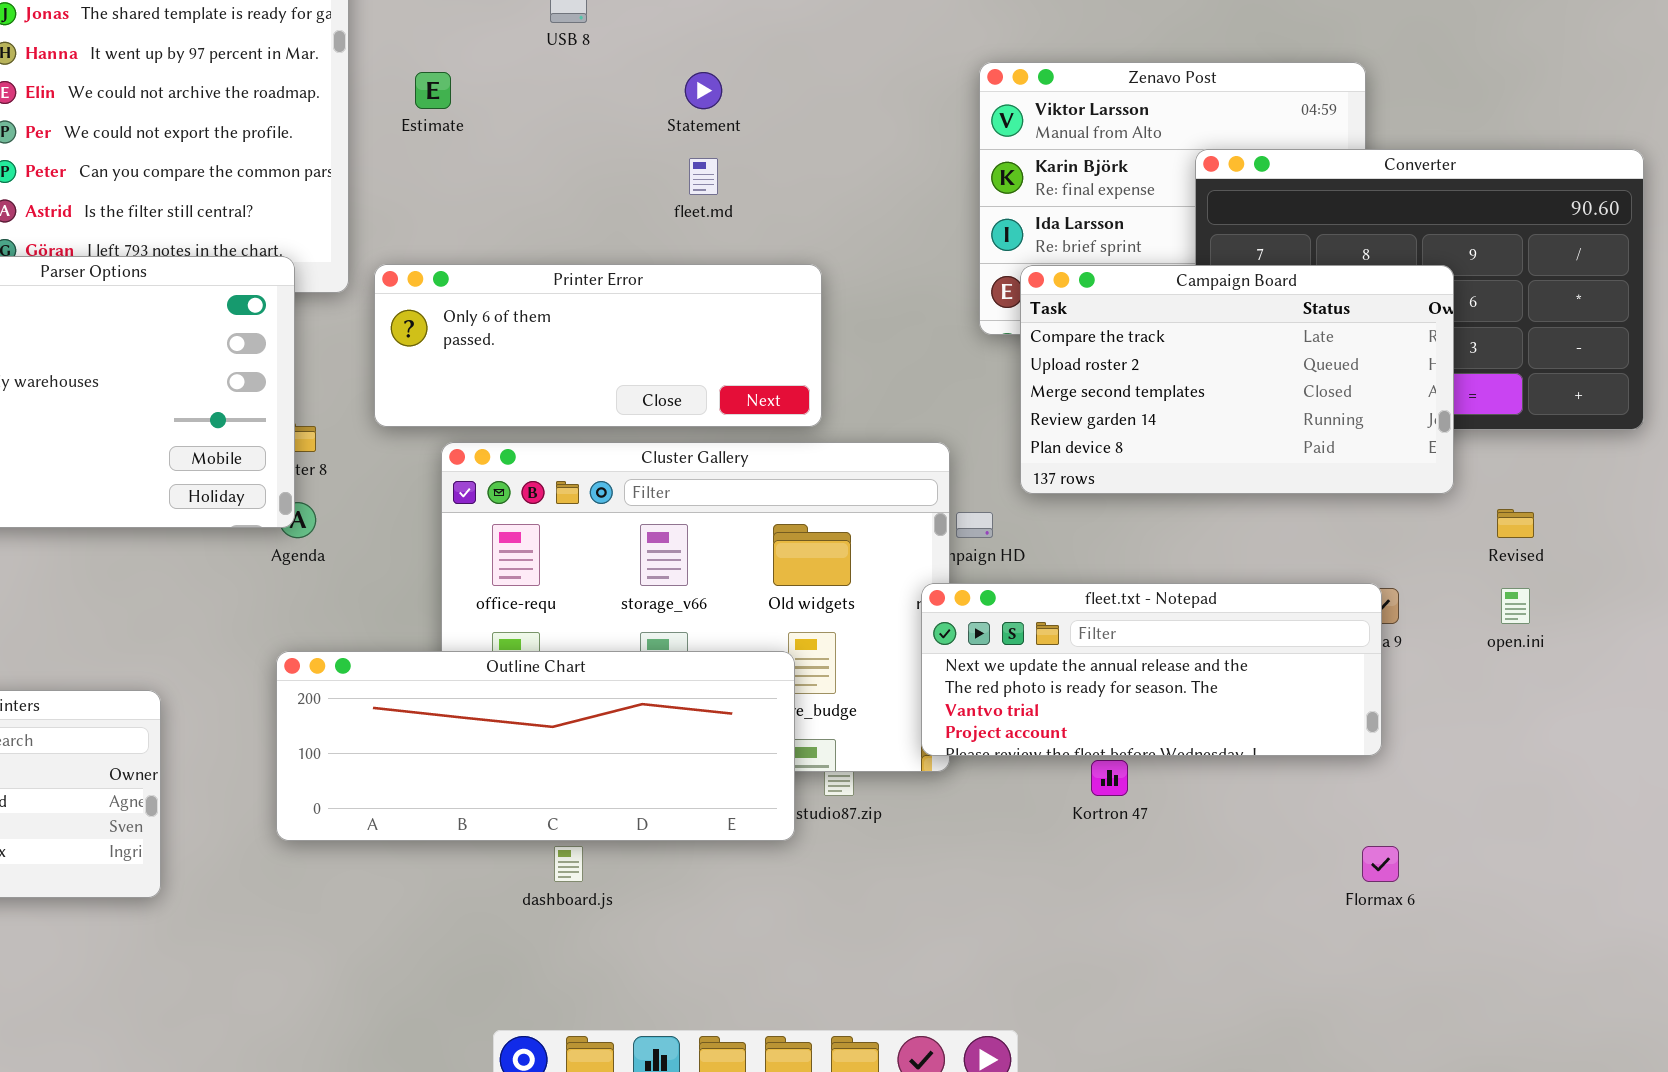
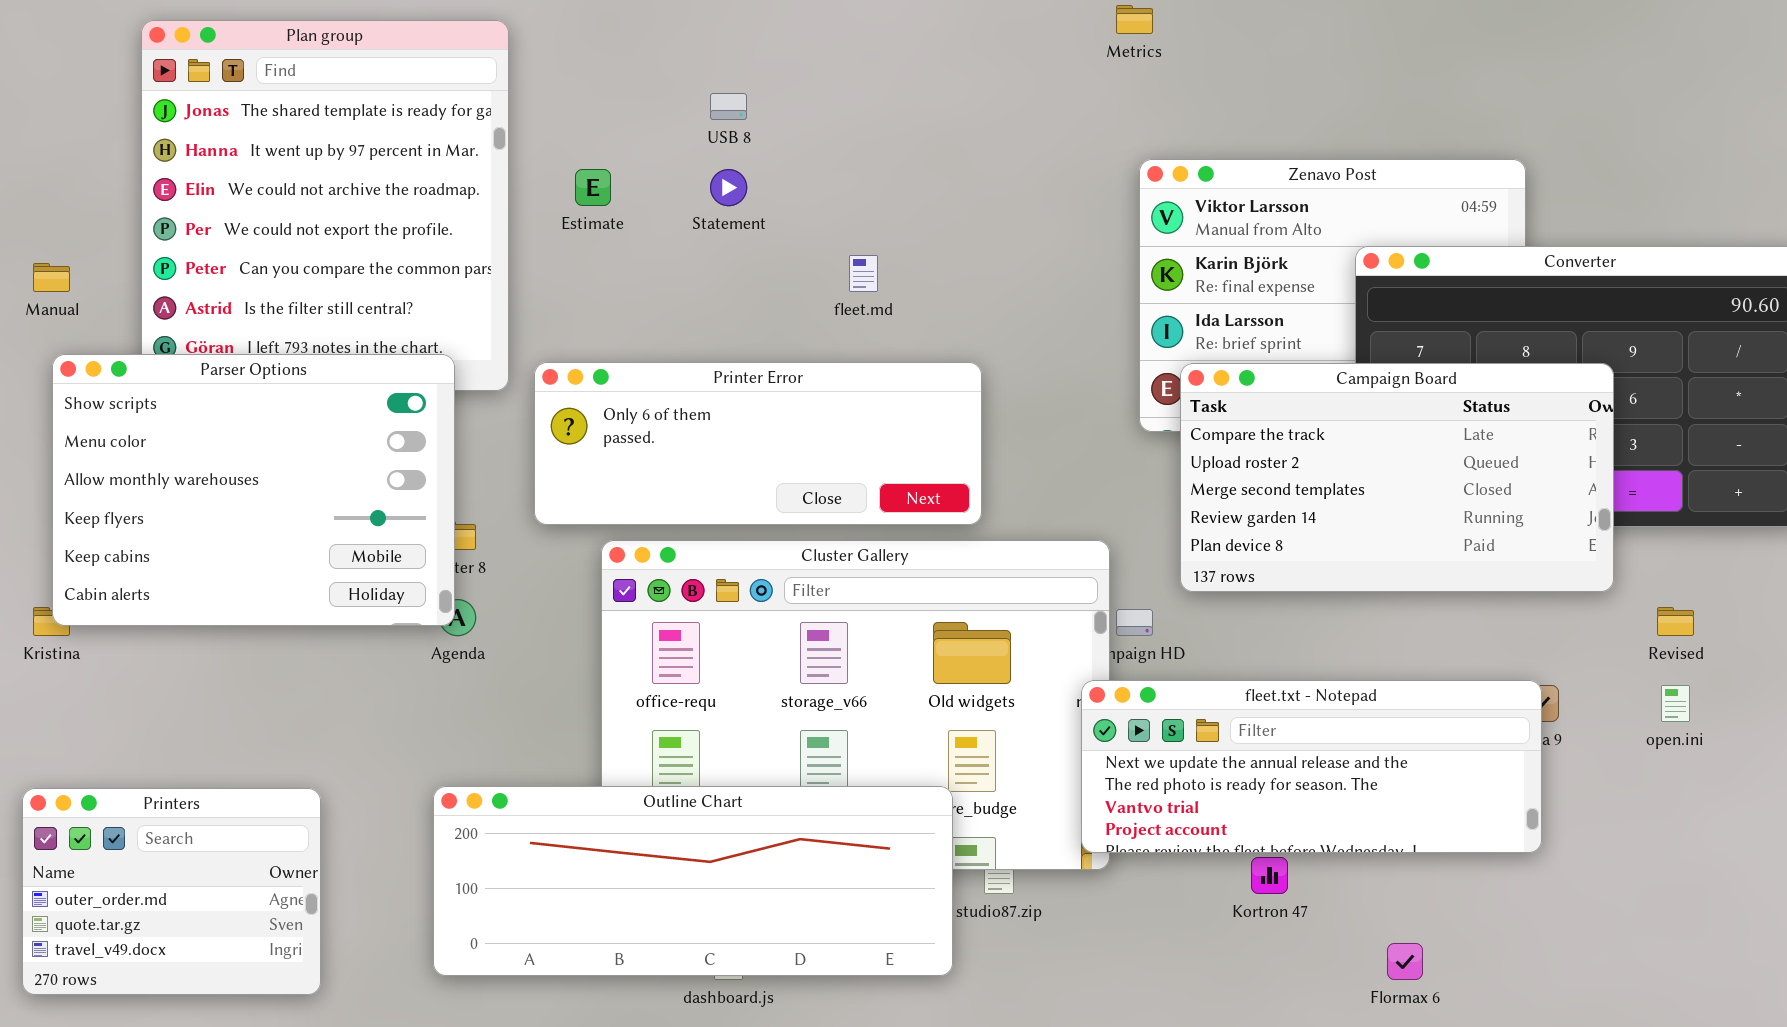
Statement: [685,72,722,109] -> [710,169,747,206], moved
Outline Chart: [276,651,795,841] -> [433,786,953,976], moved
Flormax 6: [1362,846,1399,882] -> [1387,943,1423,980], moved

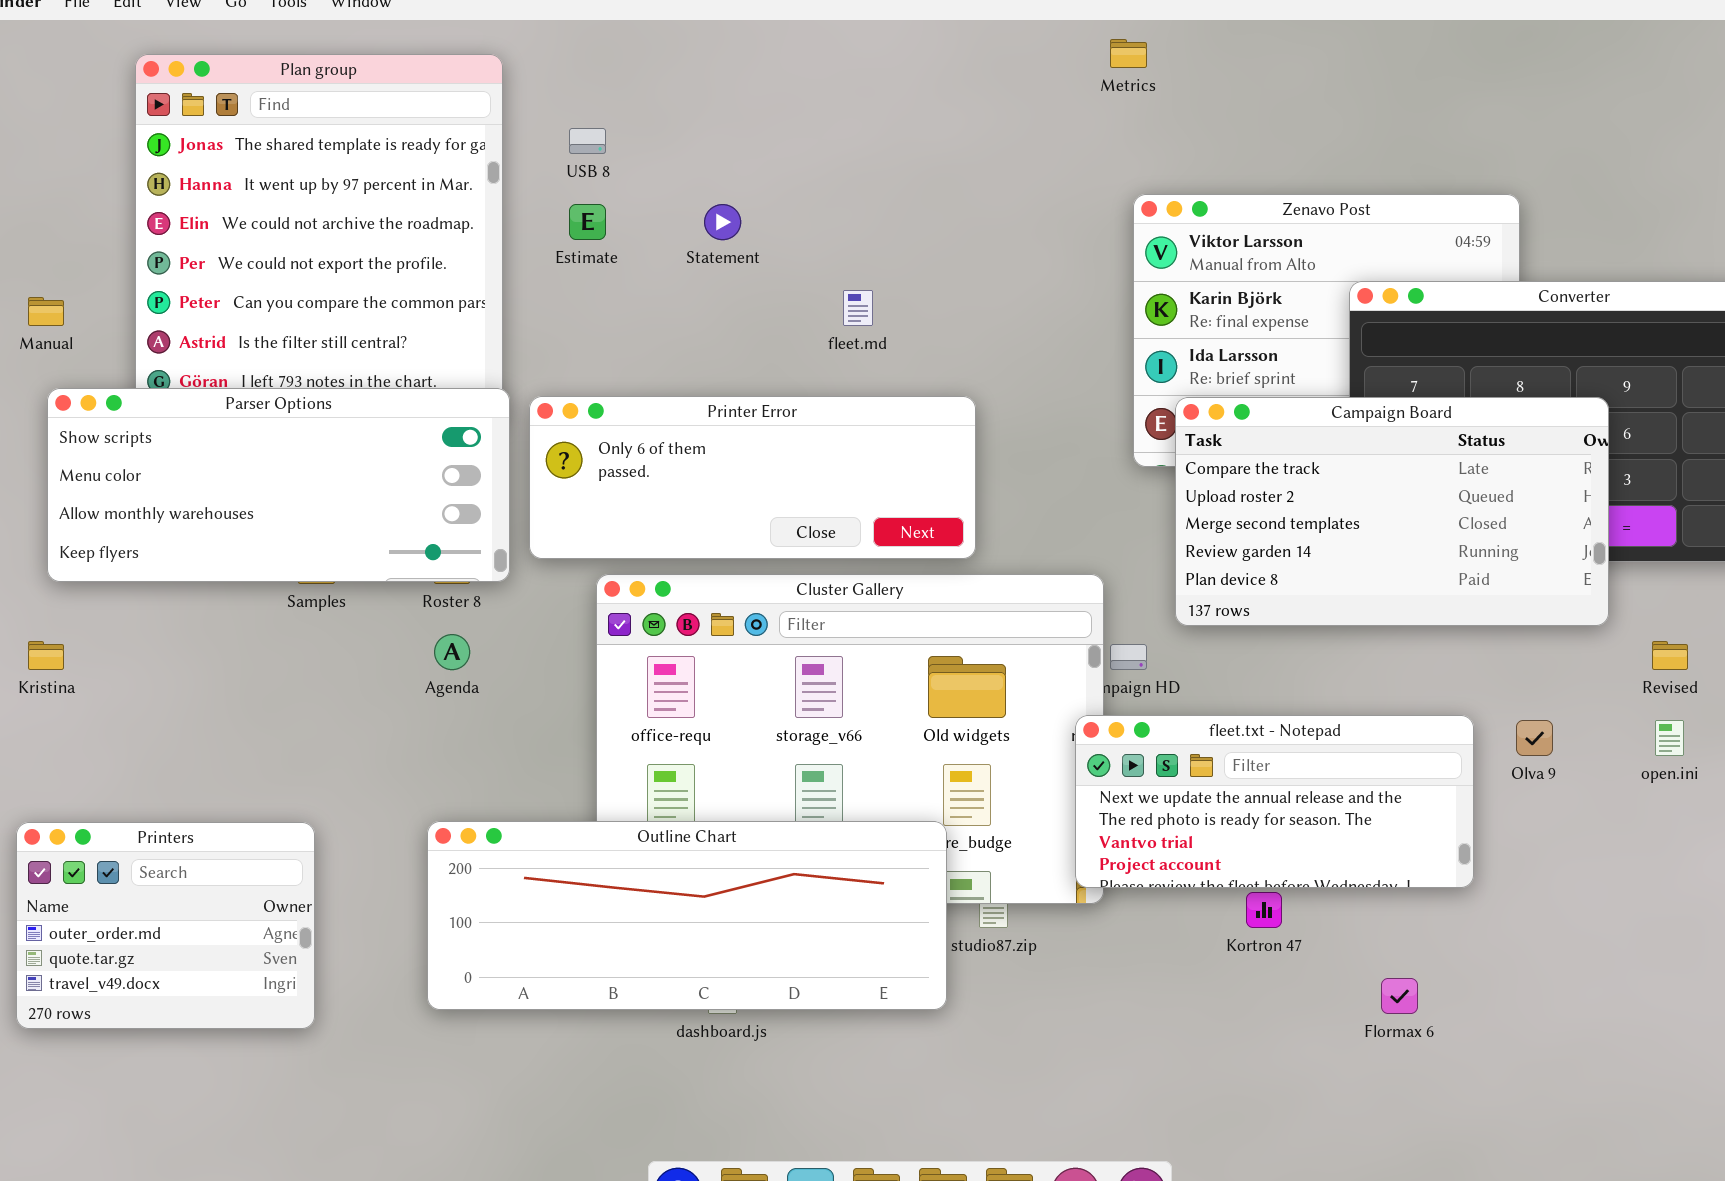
USB 8: [710,93,747,120] -> [569,128,606,154], moved
Parser Options: [52,354,455,626] -> [47,388,510,582], resized
fleet.txt - Notepad: [1081,680,1542,853] -> [1075,715,1474,888], resized

